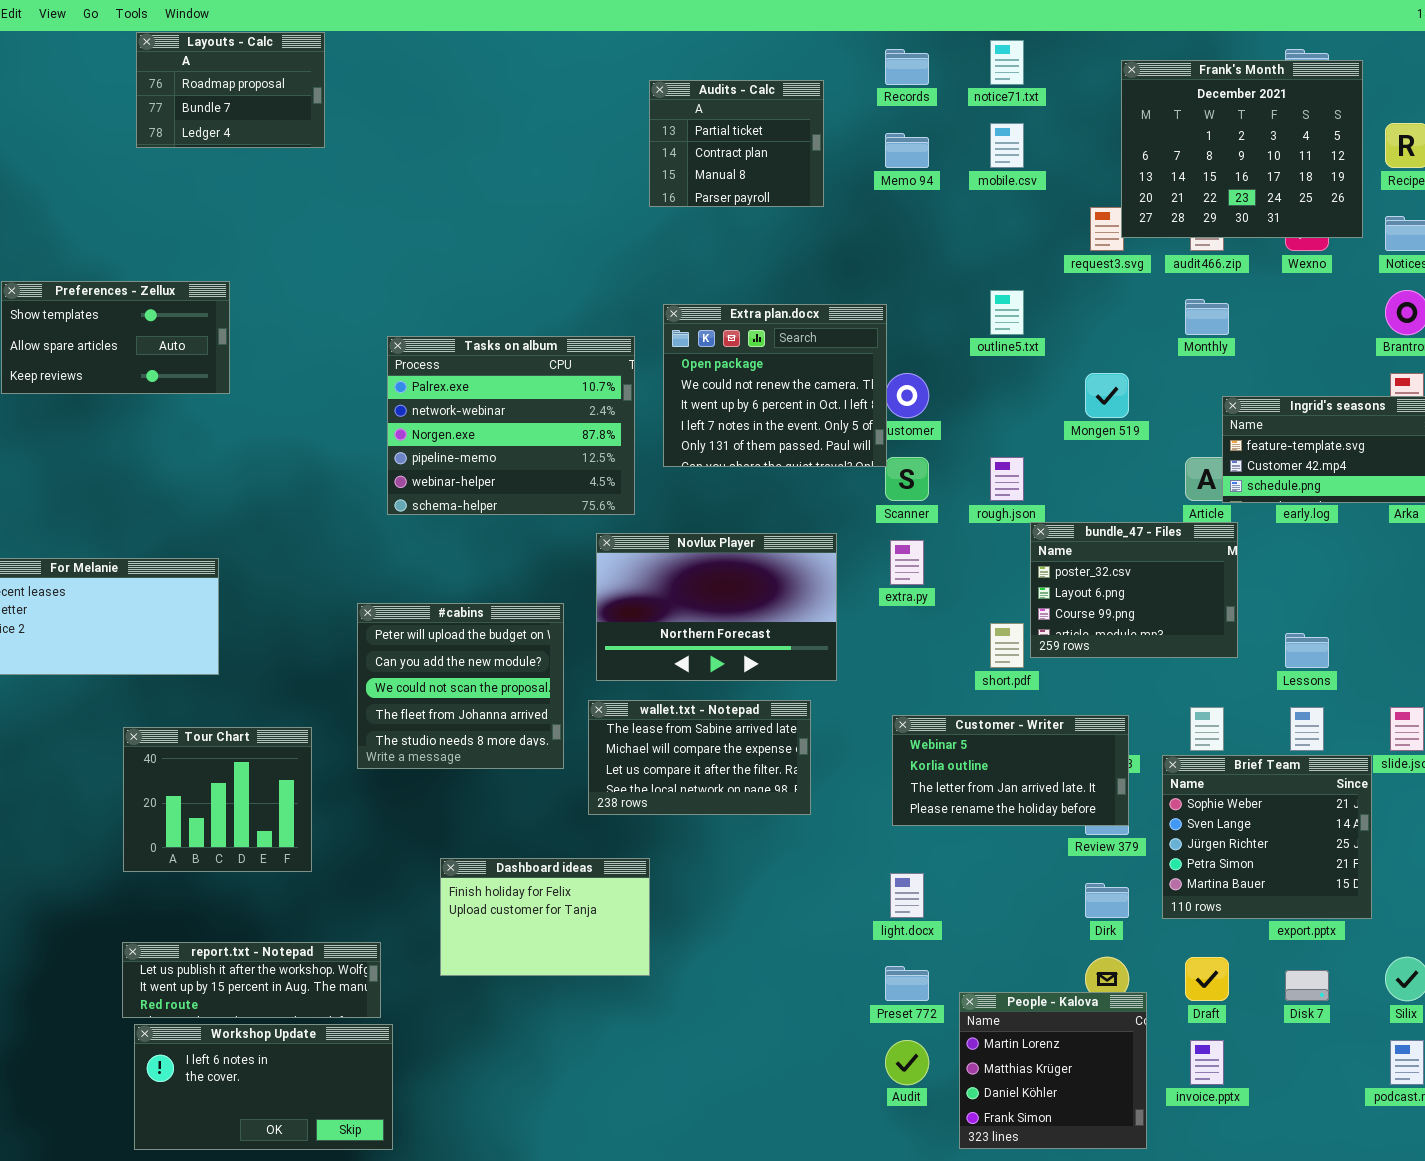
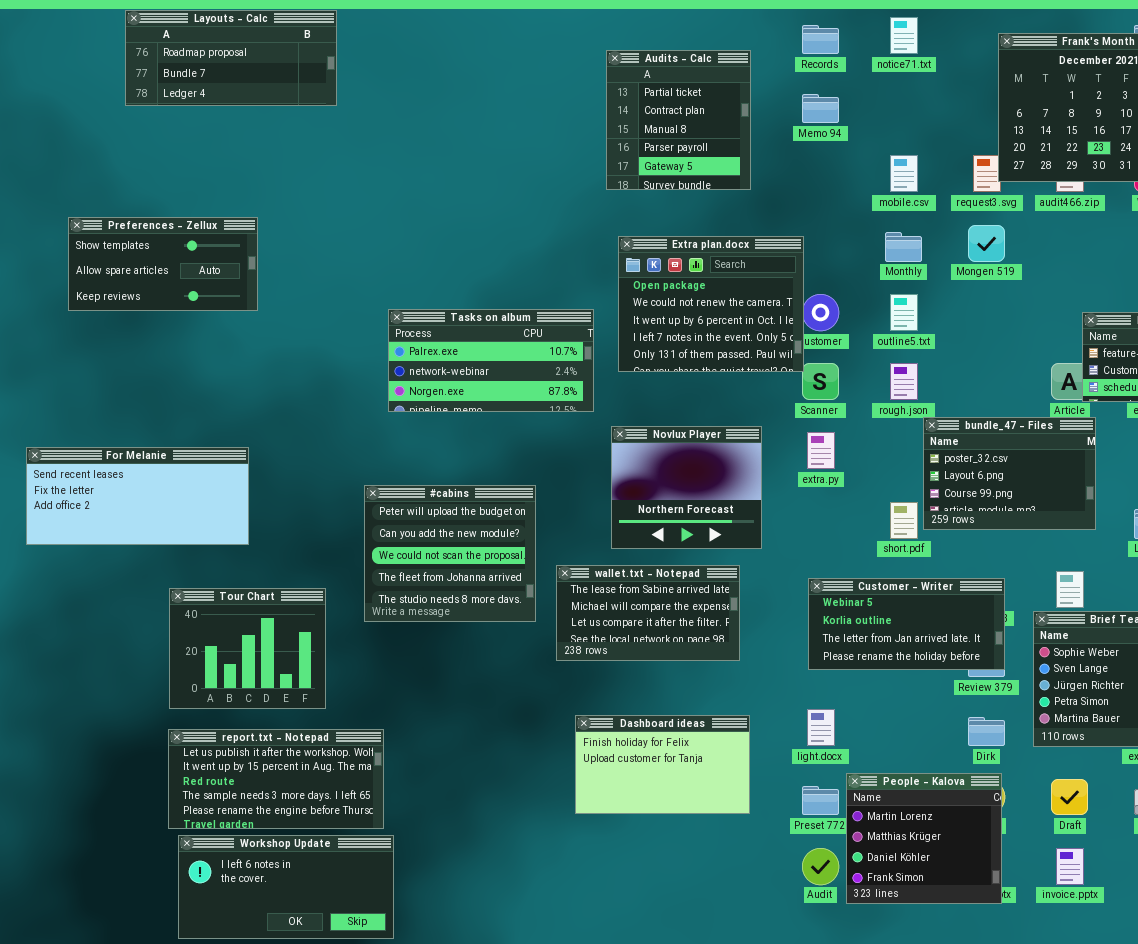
Layouts - Calc: [136,32,325,148] -> [125,10,337,106], resized
Audits - Calc: [649,80,824,207] -> [606,50,751,190], resized
mobile.csv: [990,123,1024,168] -> [890,155,918,192], moved
outline5.txt: [990,290,1024,335] -> [890,294,918,331], moved
Monthly: [1185,299,1229,335] -> [885,232,922,262], moved
Tasks on album: [387,336,635,515] -> [388,309,594,412], resized
Mongen 519: [1085,373,1129,418] -> [968,225,1005,262], moved
Novlux Player: [596,533,837,681] -> [611,426,762,549], resized
Dashboard ideas: [440,858,650,976] -> [575,715,750,814], moved
report.txt - Notepad: [122,942,381,1018] -> [168,729,384,829], resized
People - Kalova: [959,992,1147,1149] -> [846,773,1002,904], moved

